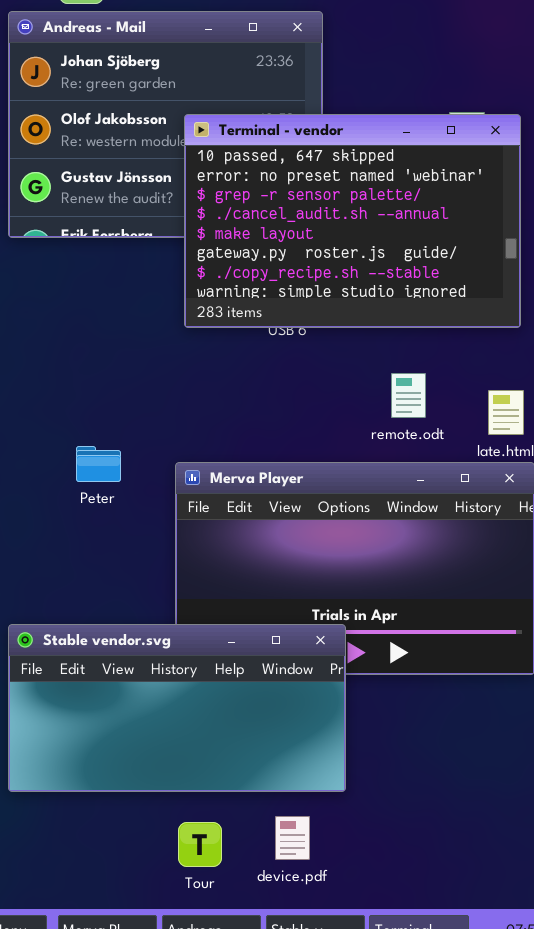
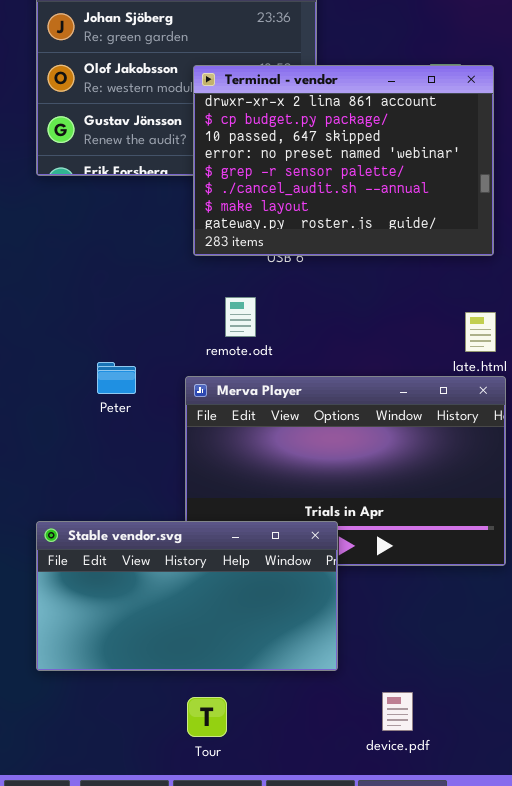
Terminal - vendor: [184,114,521,328] -> [193,65,494,256], scrolled up 2 rows
remote.odt: [391,373,426,418] -> [225,297,256,337], moved
device.pdf: [275,816,310,860] -> [382,692,413,731], moved

